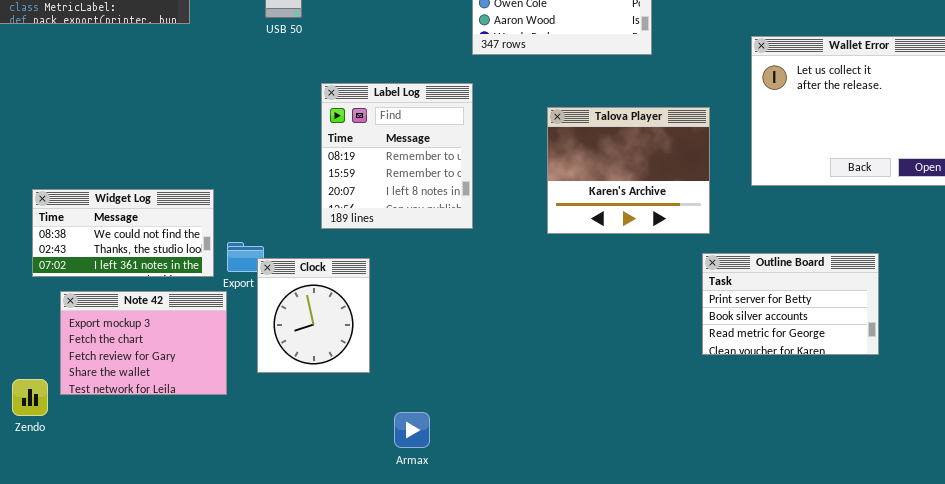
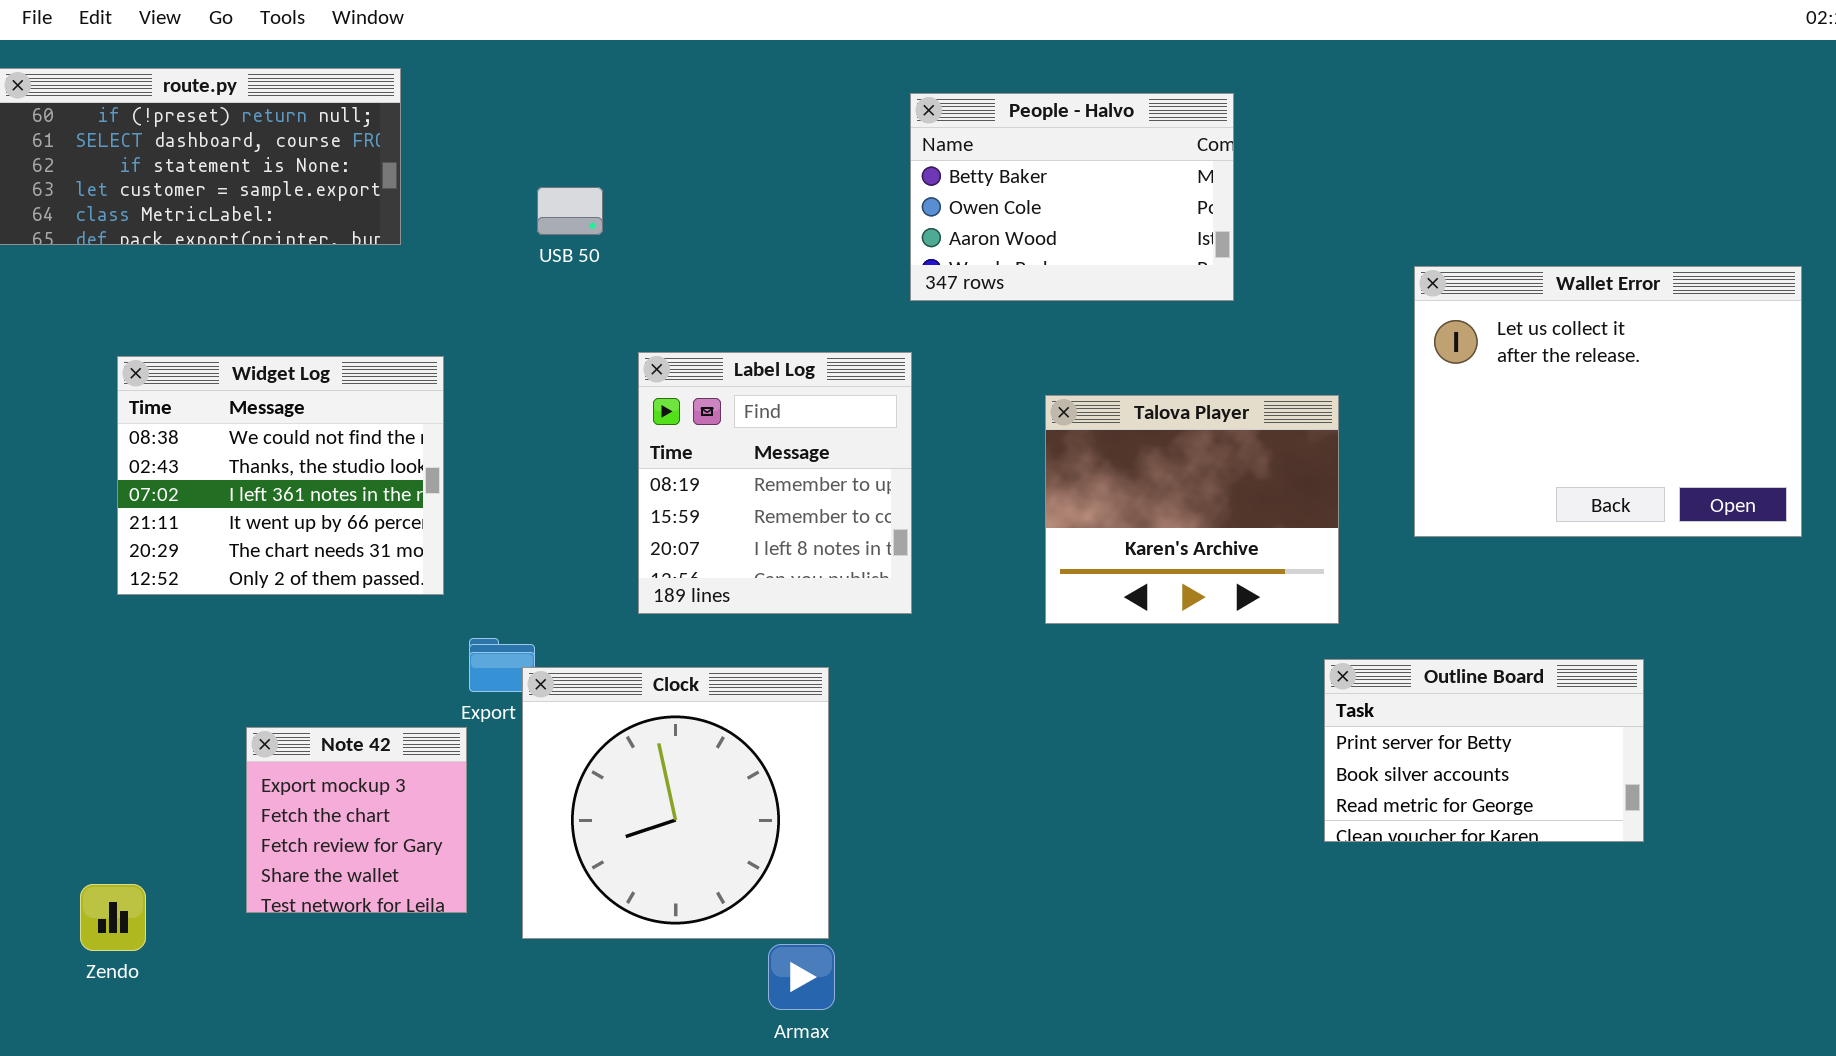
Widget Log: [32,189,214,277] -> [117,356,444,595], moved, resized
Clock: [257,258,370,373] -> [522,667,829,939], resized
Note 42: [60,291,227,395] -> [246,727,467,913], resized

